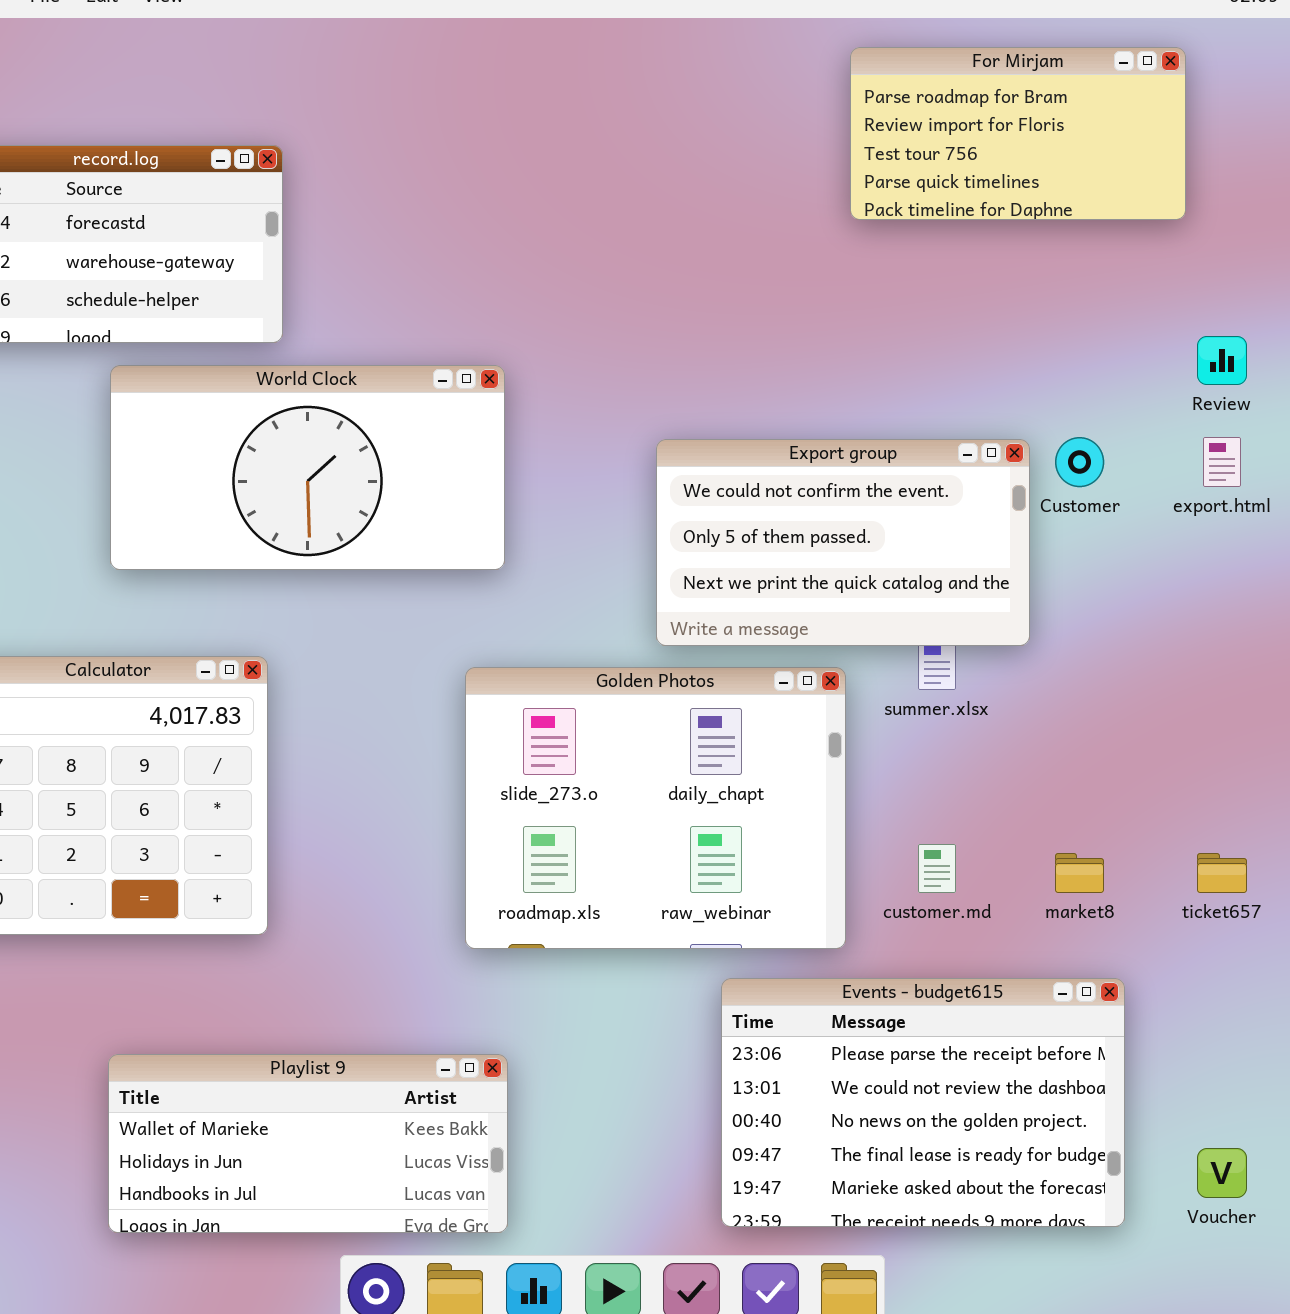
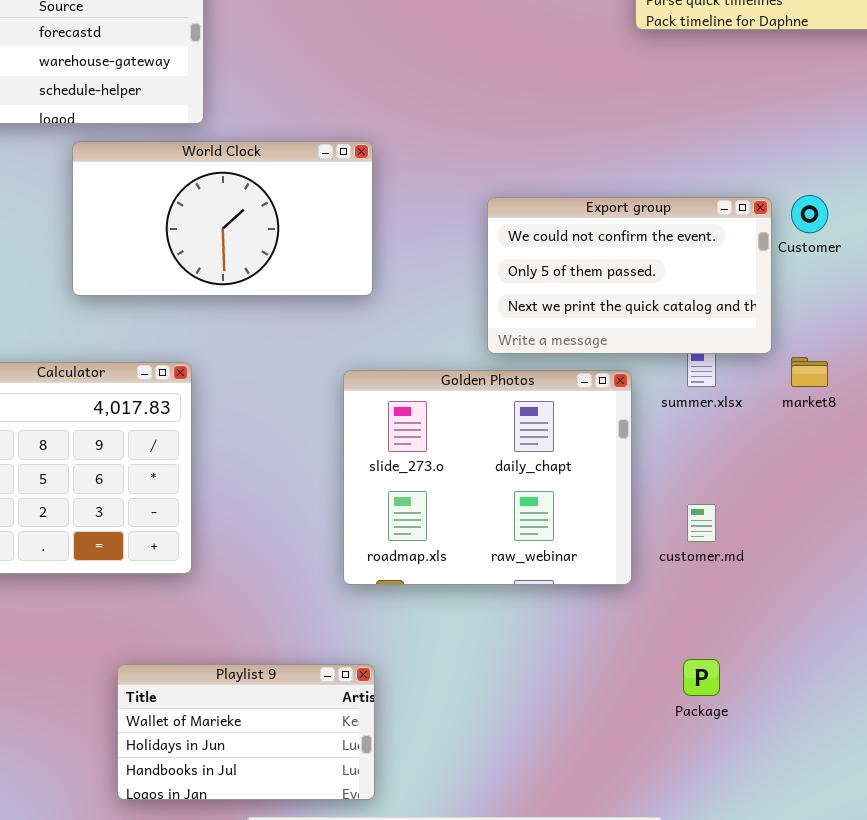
market8: [1055,853,1104,893] -> [791,357,828,387], moved
Events - budget615: [721,978,1125,1227] -> none, closed
Playlist 9: [108,1054,508,1233] -> [117,664,375,800], resized

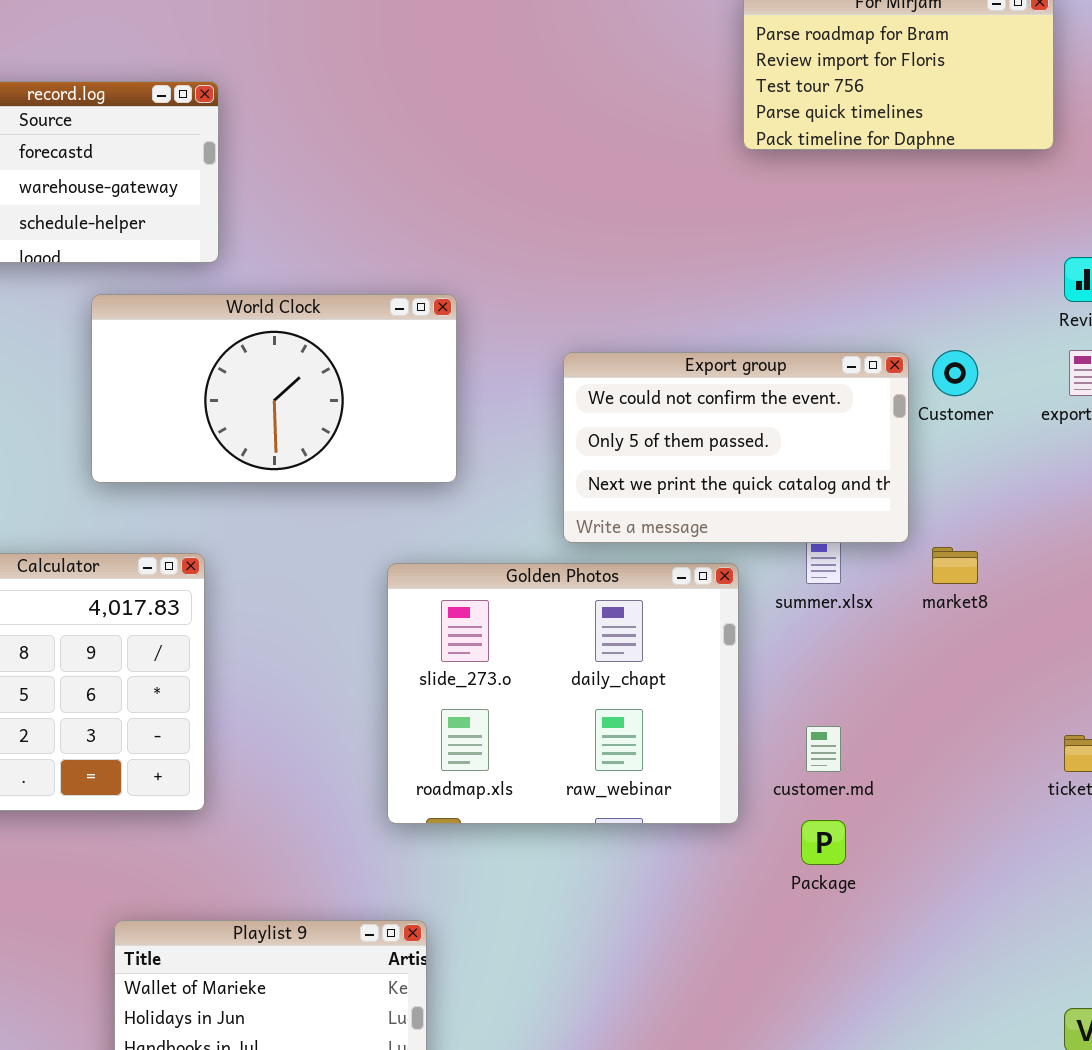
World Clock: [72,141,373,296] -> [91,294,457,483], moved
Package: [683,659,720,696] -> [801,820,846,865], moved

